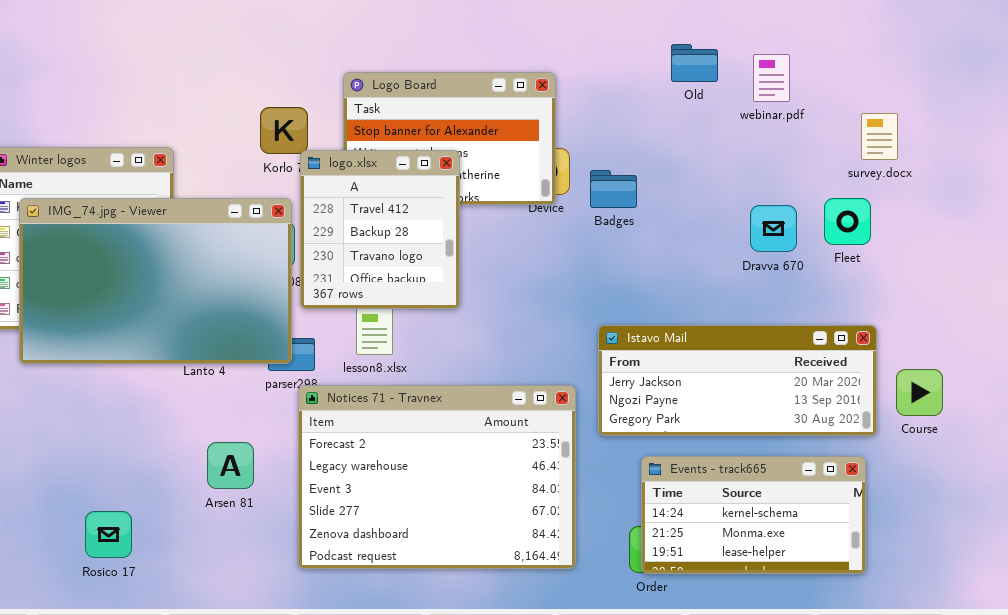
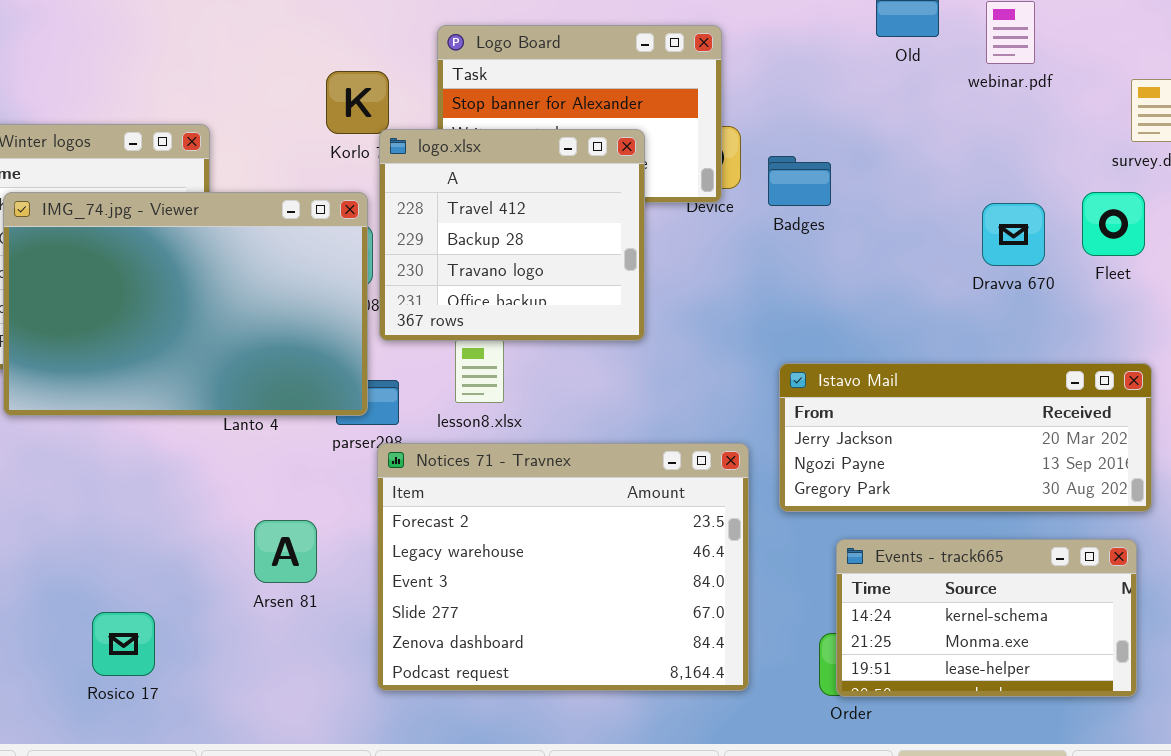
logo.xlsx: [300,150,460,309] -> [379,129,645,341], resized

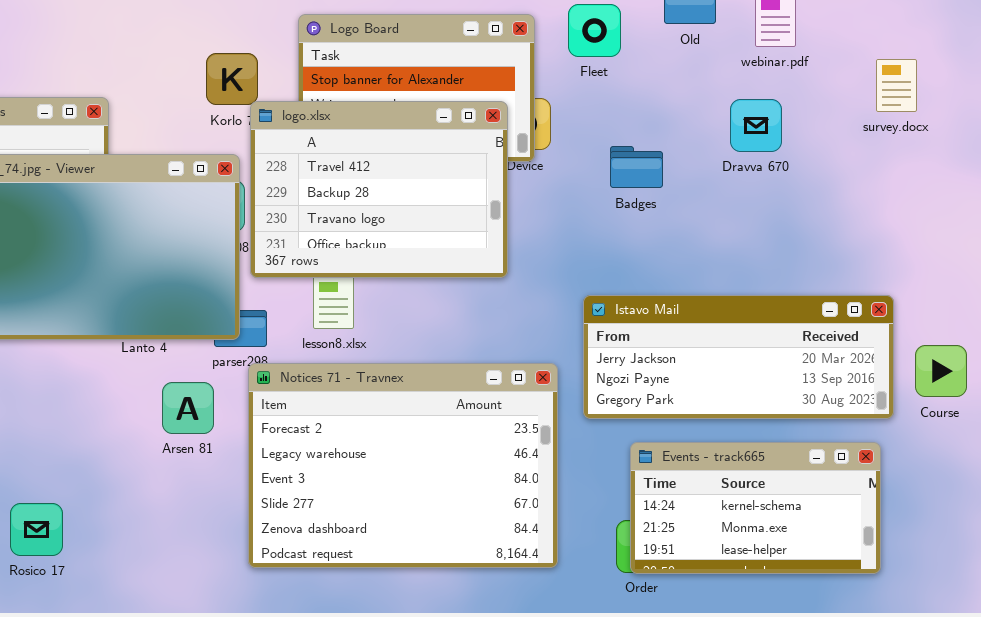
logo.xlsx: [379,129,645,341] -> [250,101,508,278], resized
Badges: [768,156,831,206] -> [610,146,663,188], moved
Fleet: [1082,192,1145,256] -> [568,4,621,57], moved
Dravva 670: [982,203,1045,266] -> [730,99,782,152], moved
Arsen 81: [254,520,317,583] -> [162,382,214,434], moved

